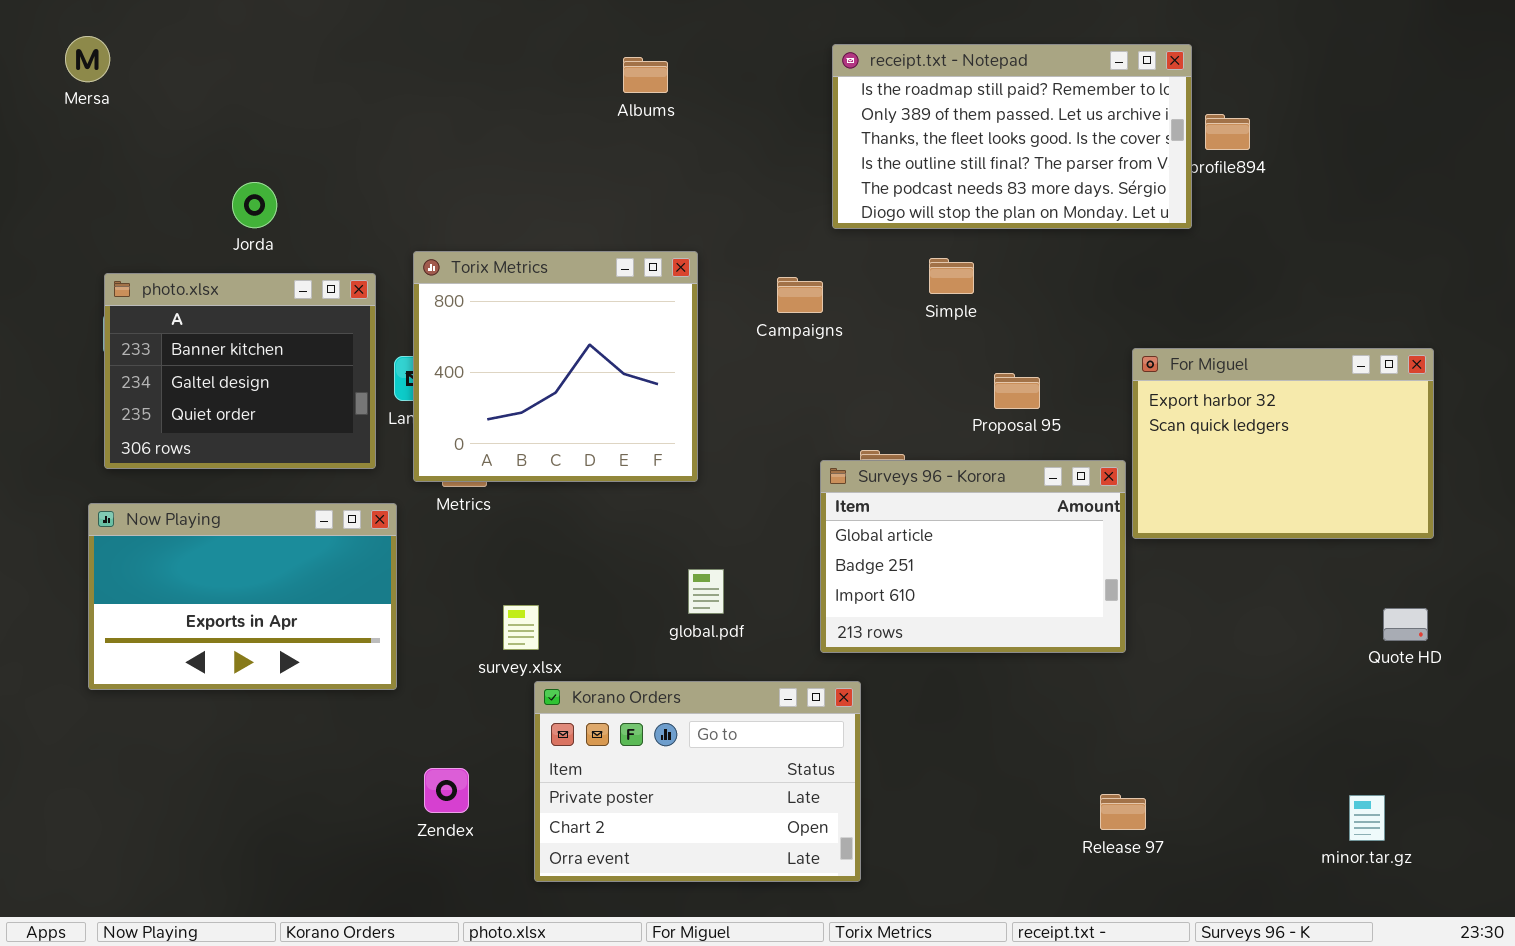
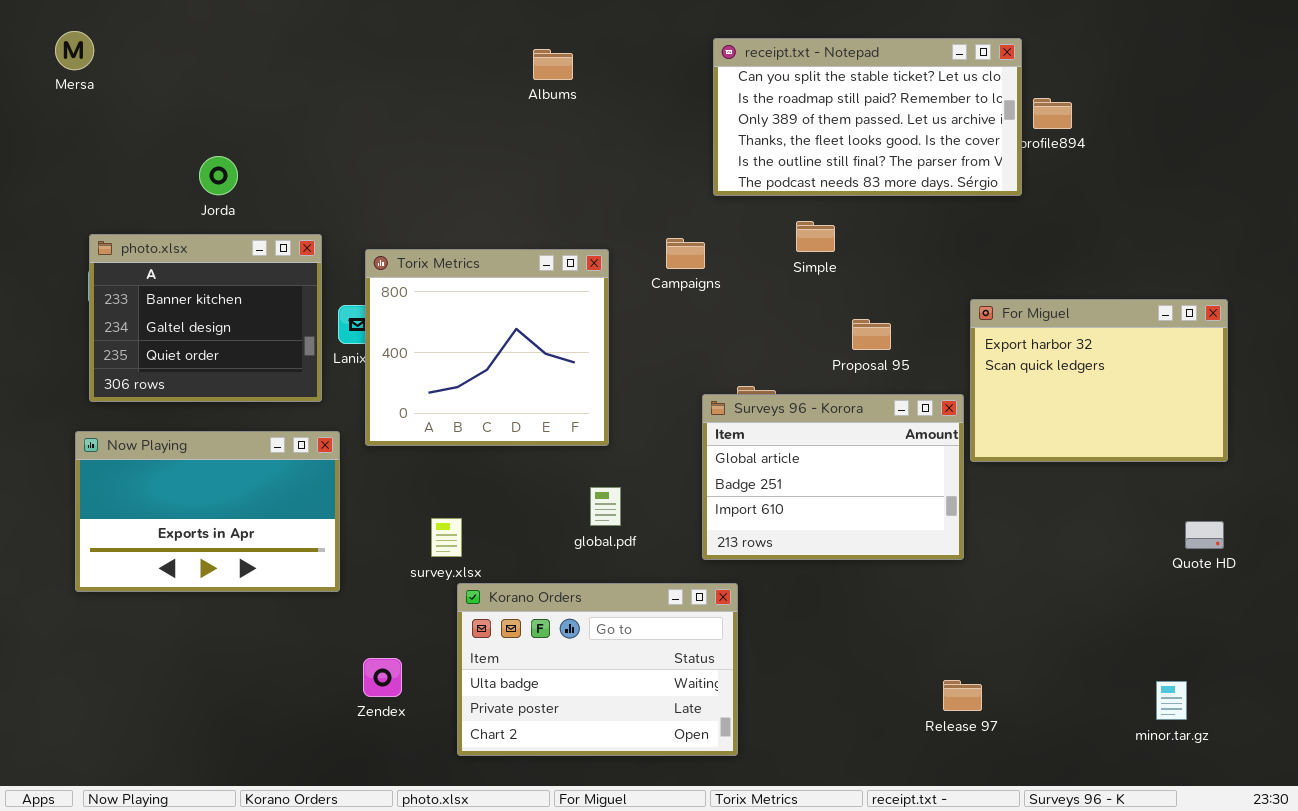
receipt.txt - Notepad: [832,44,1192,229] -> [713,38,1022,196], scrolled up 1 row
Torix Metrics: [413,251,698,482] -> [365,249,609,446], moved
Korano Orders: [534,681,861,882] -> [457,583,738,756], scrolled up 1 row

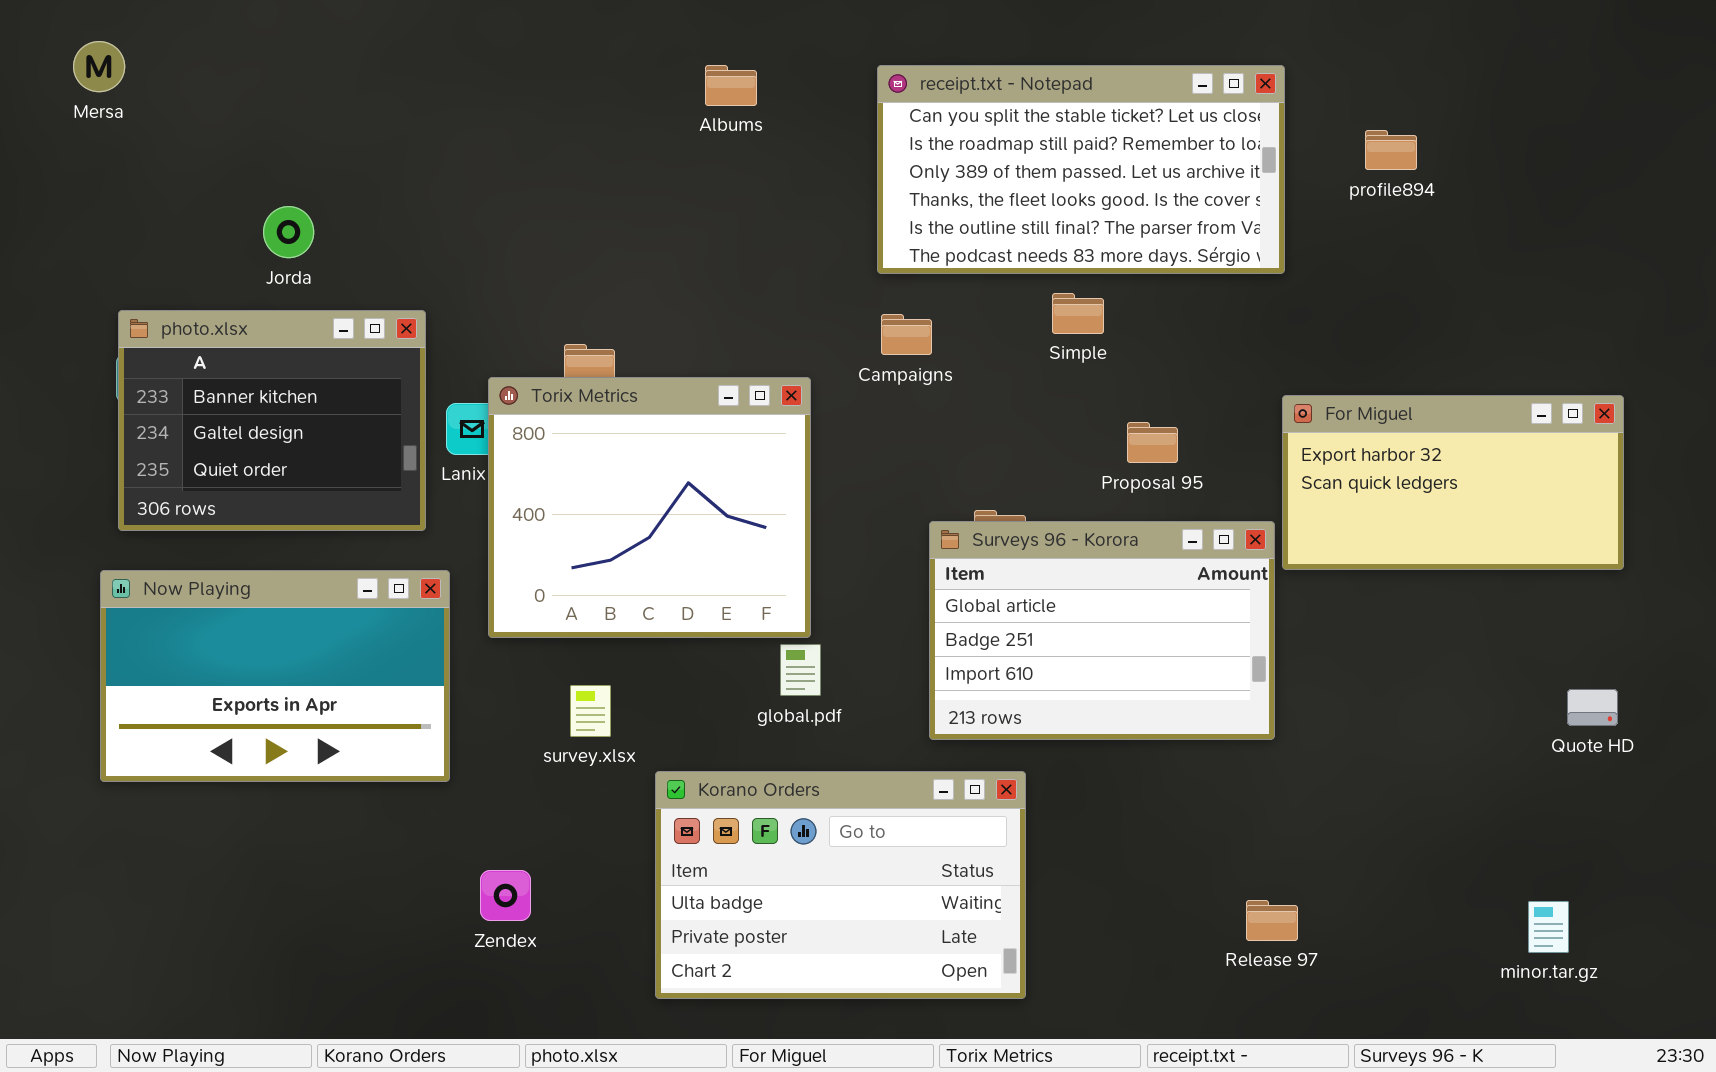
receipt.txt - Notepad: [713,38,1022,196] -> [877,65,1285,274], moved
Torix Metrics: [365,249,609,446] -> [488,377,811,638], moved
For Miguel: [970,299,1228,462] -> [1282,395,1624,570], resized
Korano Orders: [457,583,738,756] -> [655,771,1026,999], moved

